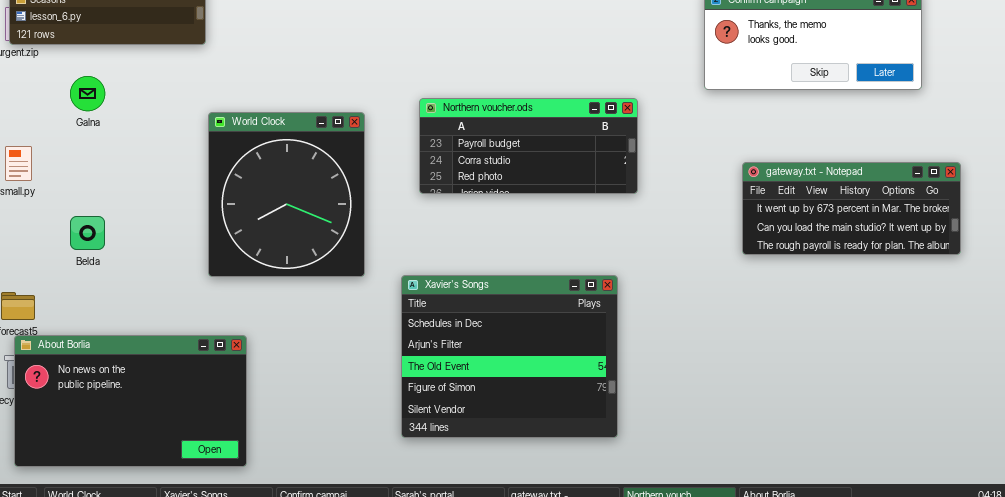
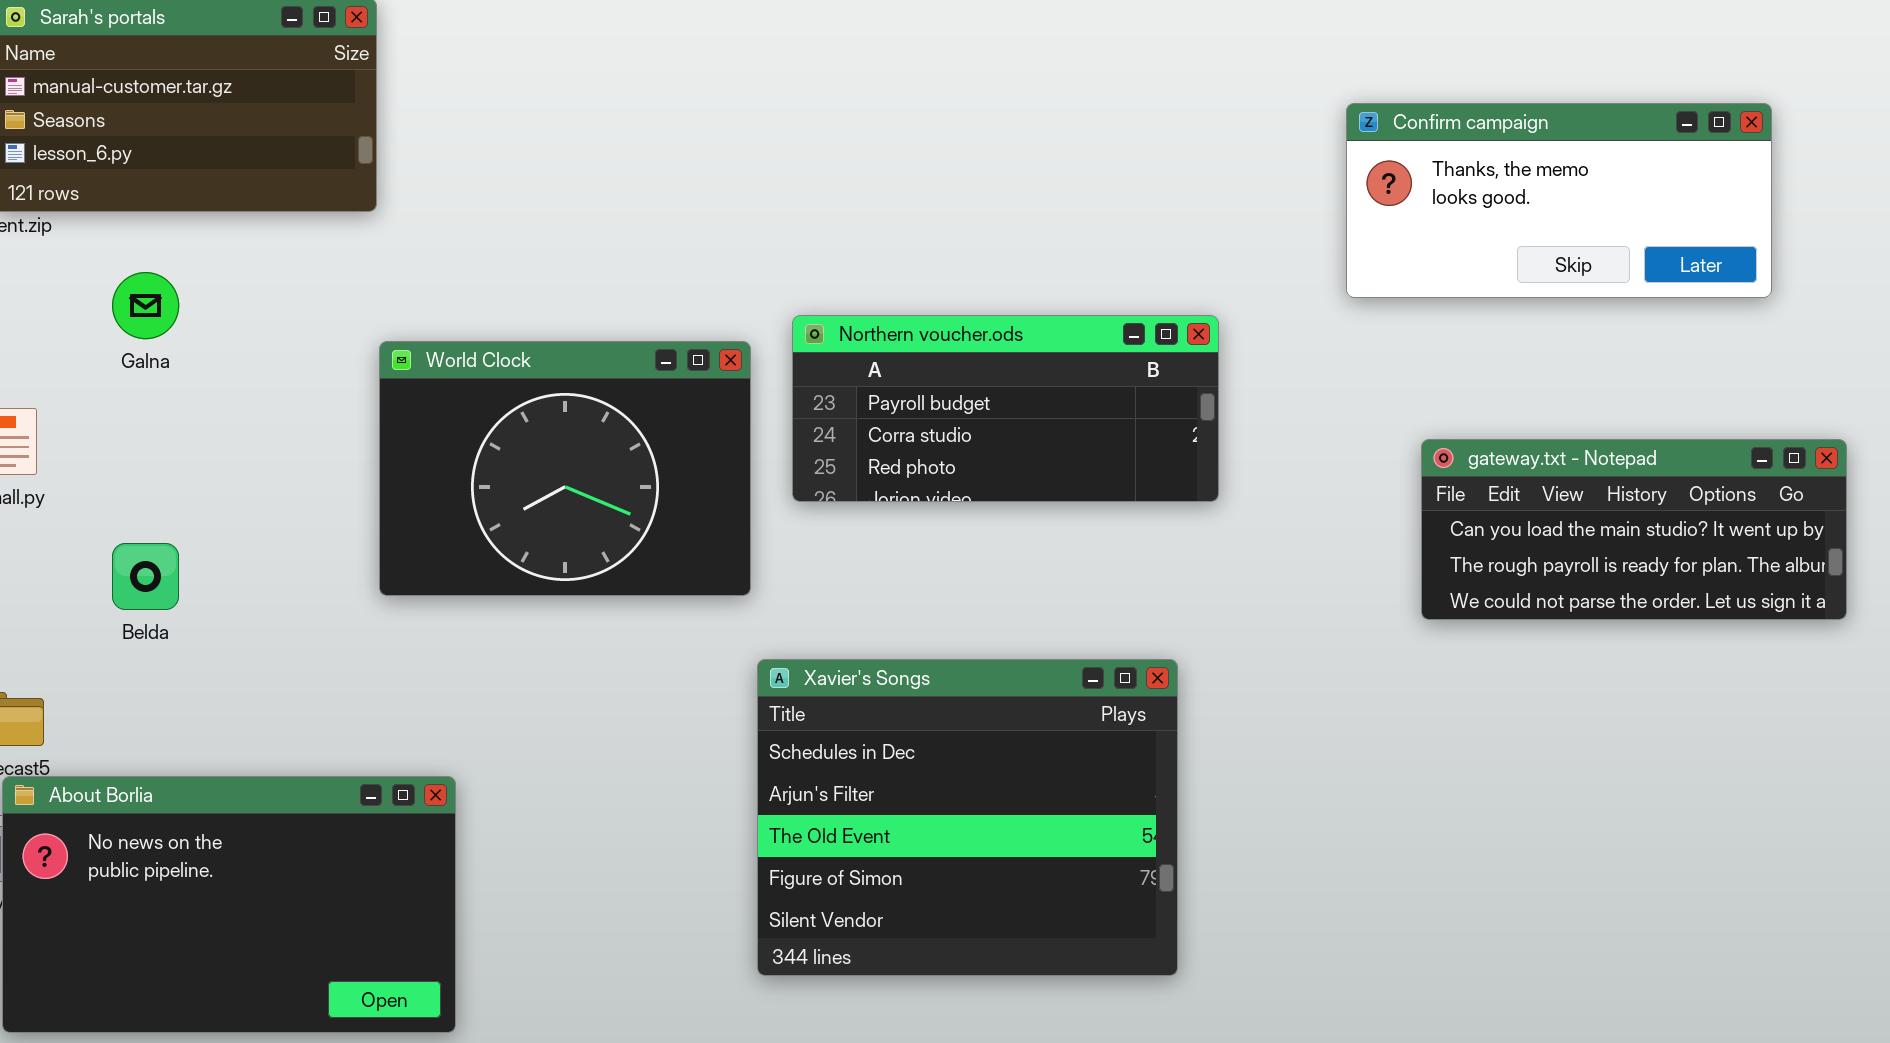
World Clock: [208,112,365,277] -> [379,341,751,596], resized
gateway.txt - Notepad: [742,162,961,255] -> [1421,439,1847,620], scrolled down 1 row

